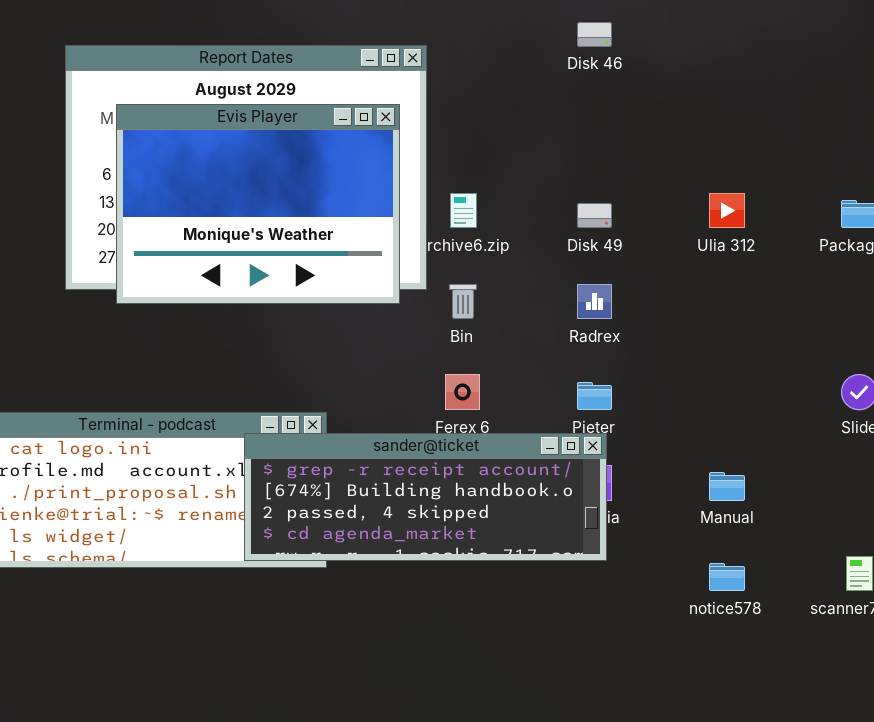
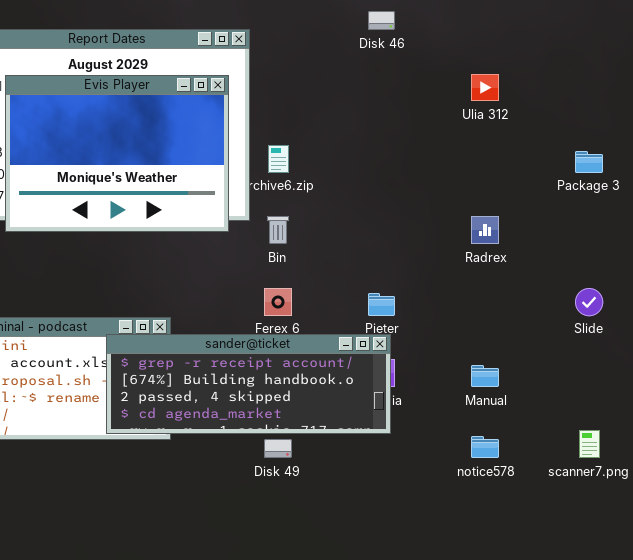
Ulia 312: [709,193,745,228] -> [471,74,499,101], moved
Disk 49: [577,203,612,228] -> [264,439,292,458], moved
Radrex: [577,284,612,319] -> [471,216,499,244], moved

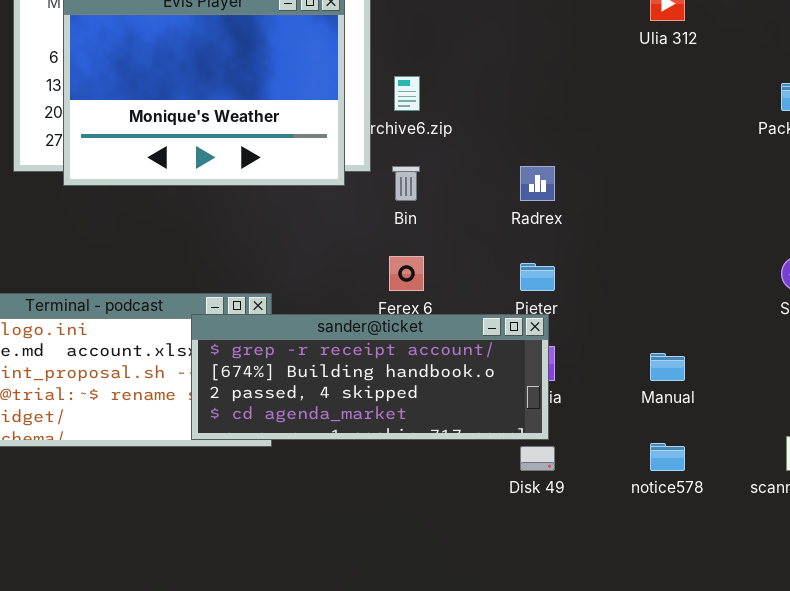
Radrex: [471,216,499,244] -> [520,166,555,201], moved
Disk 49: [264,439,292,458] -> [520,446,555,471], moved

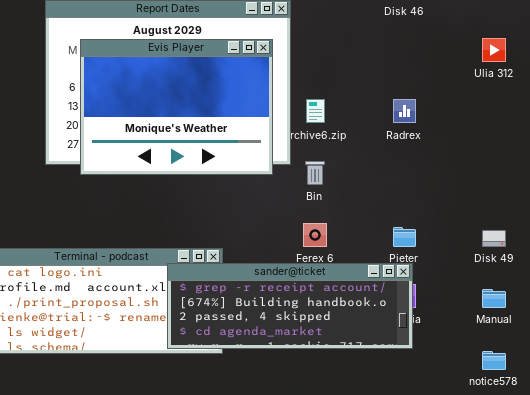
Radrex: [520,166,555,201] -> [393,99,416,123], moved
Disk 49: [520,446,555,471] -> [482,230,506,247], moved

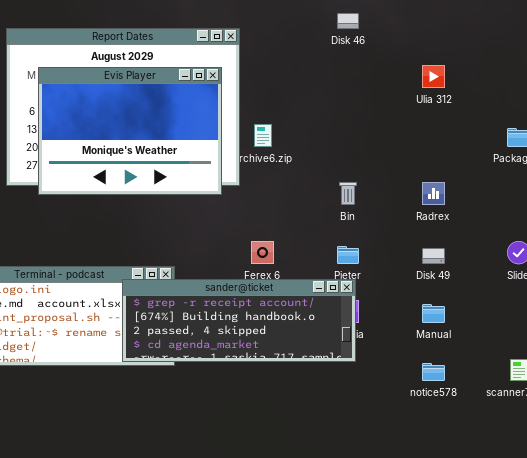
Radrex: [393,99,416,123] -> [422,182,445,205], moved
Bin: [305,161,325,185] -> [339,182,357,205], moved

